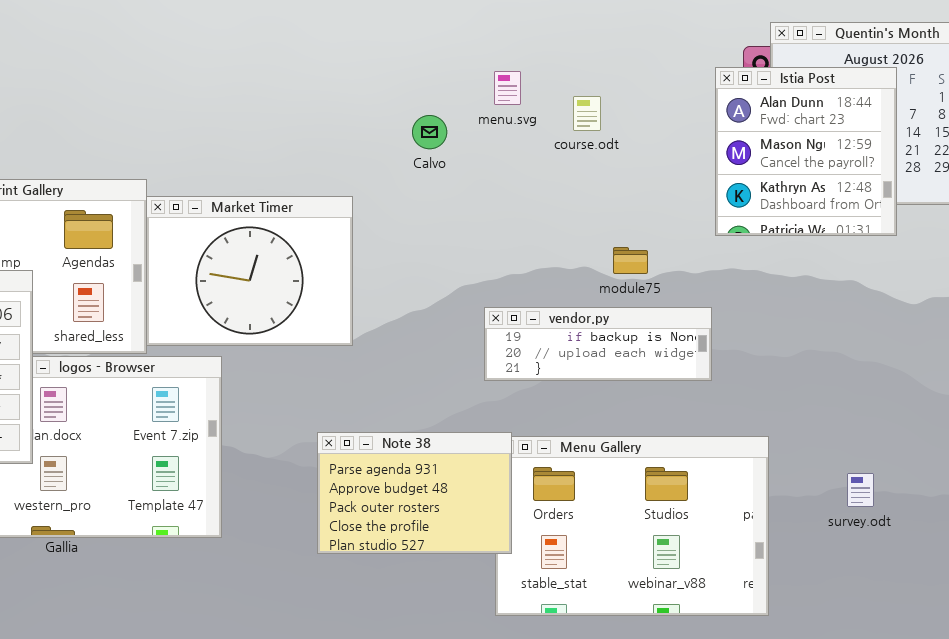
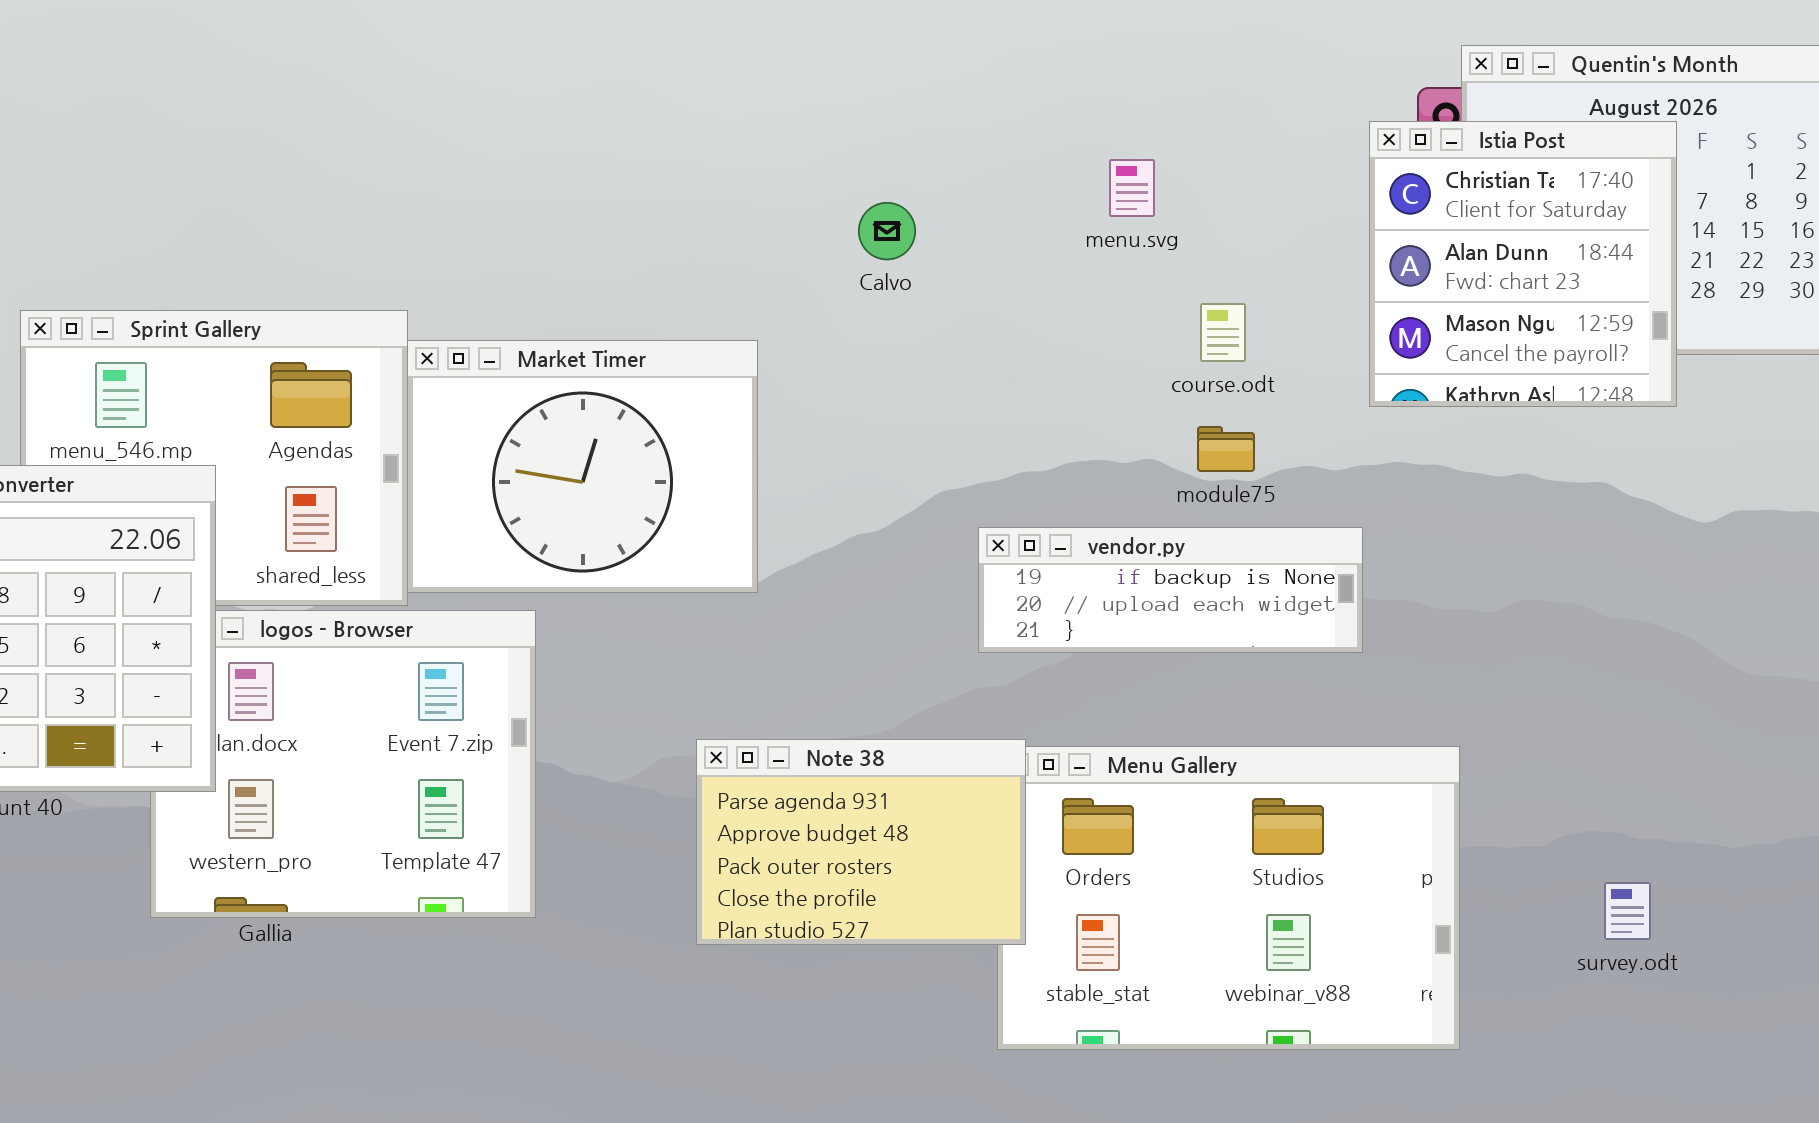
Istia Post: [715,67,897,236] -> [1369,121,1677,407], scrolled up 1 row
menu.svg: [494,71,521,105] -> [1109,159,1155,217], moved
course.odt: [573,96,601,131] -> [1200,303,1246,362], moved
survey.odt: [847,473,874,507] -> [1604,882,1651,940], moved

